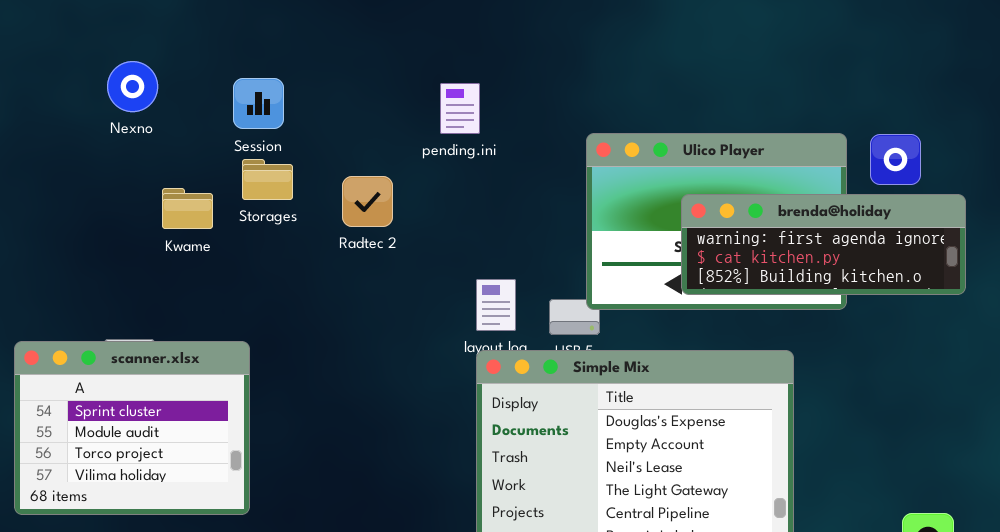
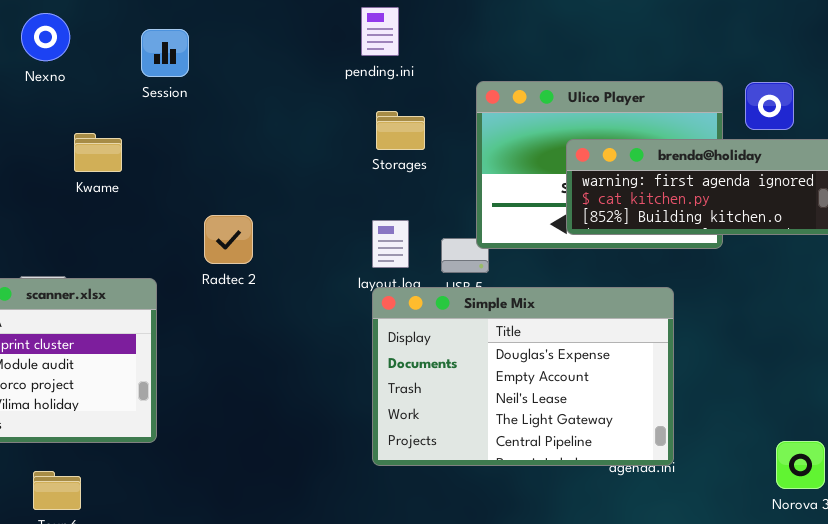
pending.ini: [440,83,480,134] -> [361,7,399,56], moved
Storages: [242,159,293,200] -> [376,111,425,150], moved
Radtec 2: [342,176,393,227] -> [204,215,253,264], moved

